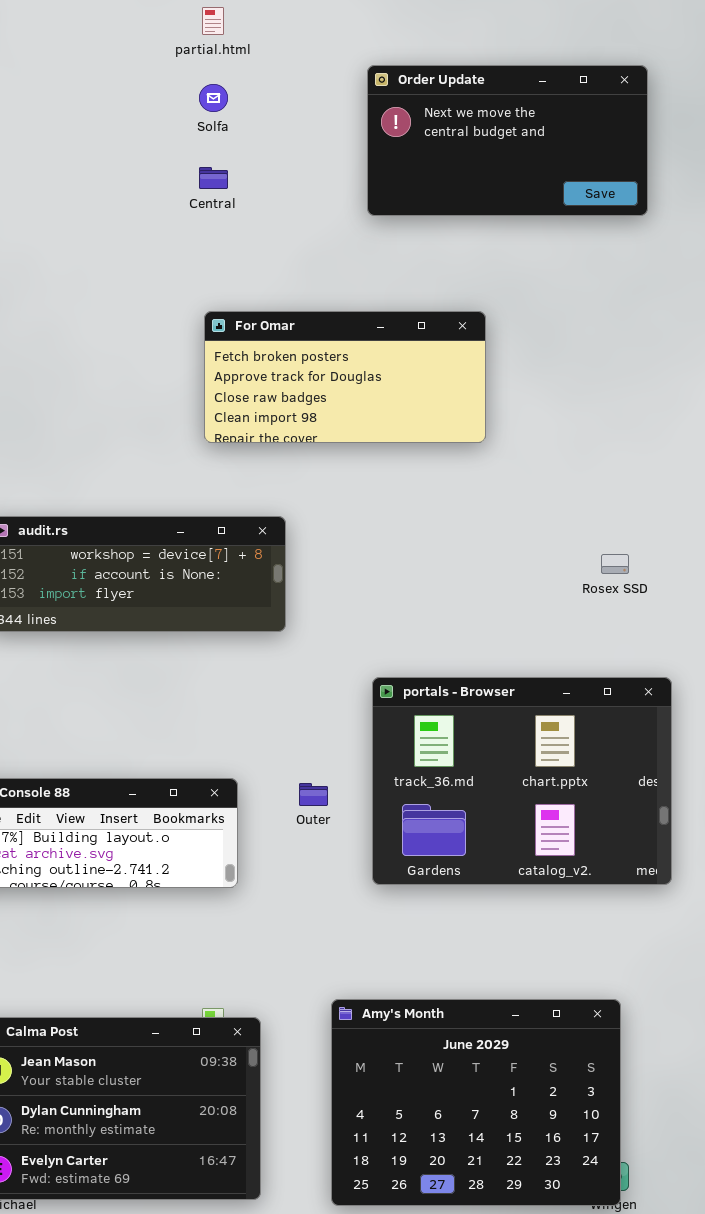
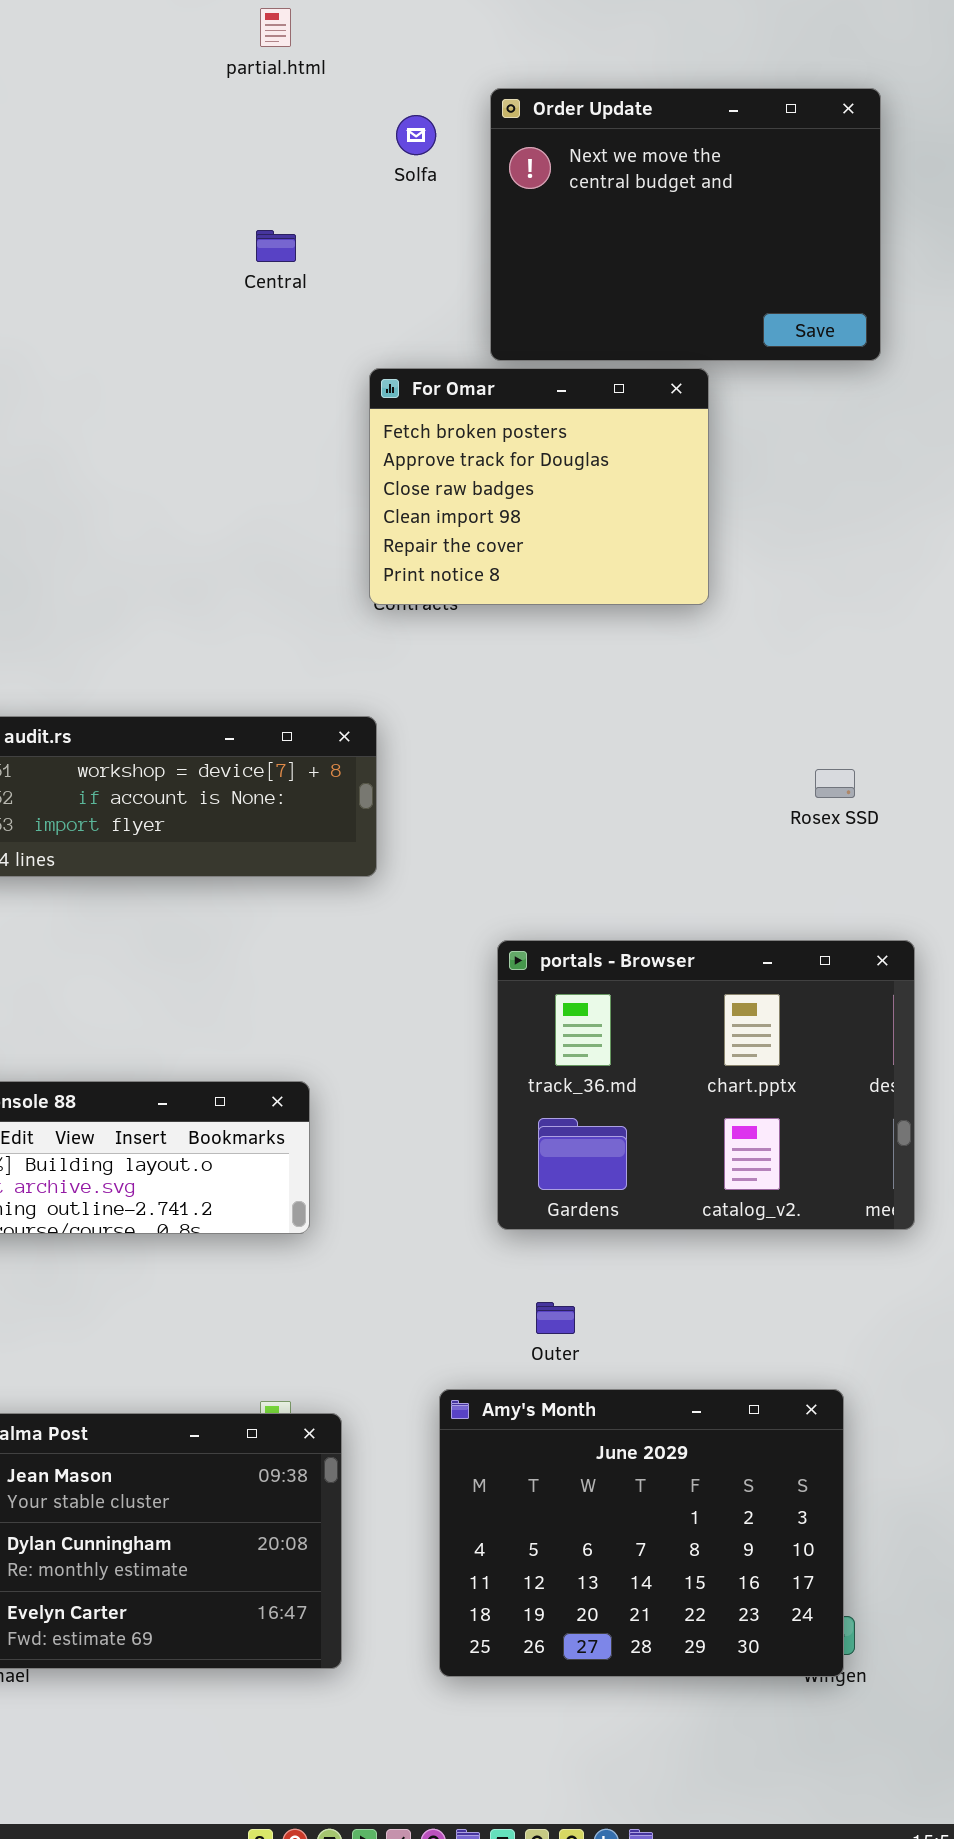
Order Update: [367,65,648,216] -> [490,88,881,361], resized
Solfa: [199,84,228,112] -> [396,115,436,155], moved
For Omar: [204,311,486,443] -> [369,368,709,605], moved, resized
Outer: [299,783,328,806] -> [536,1302,575,1334], moved

